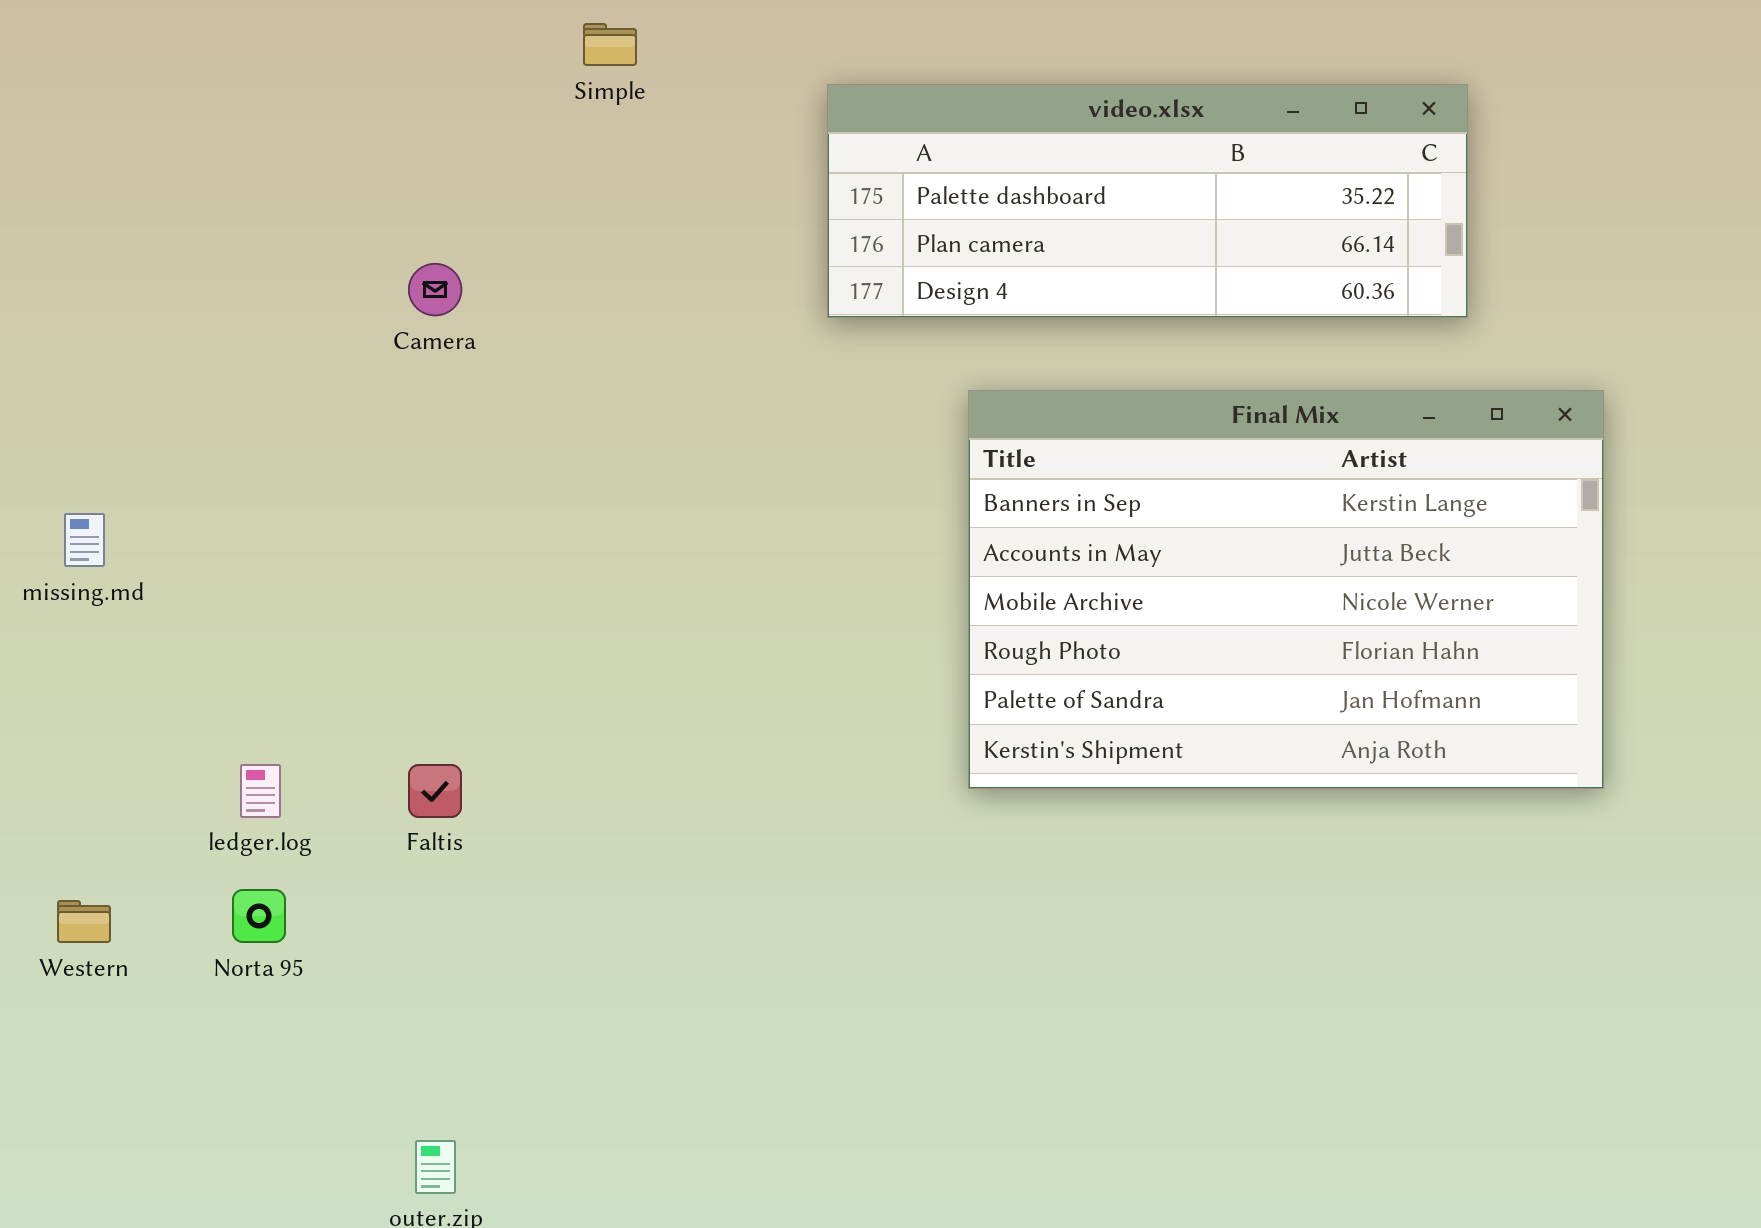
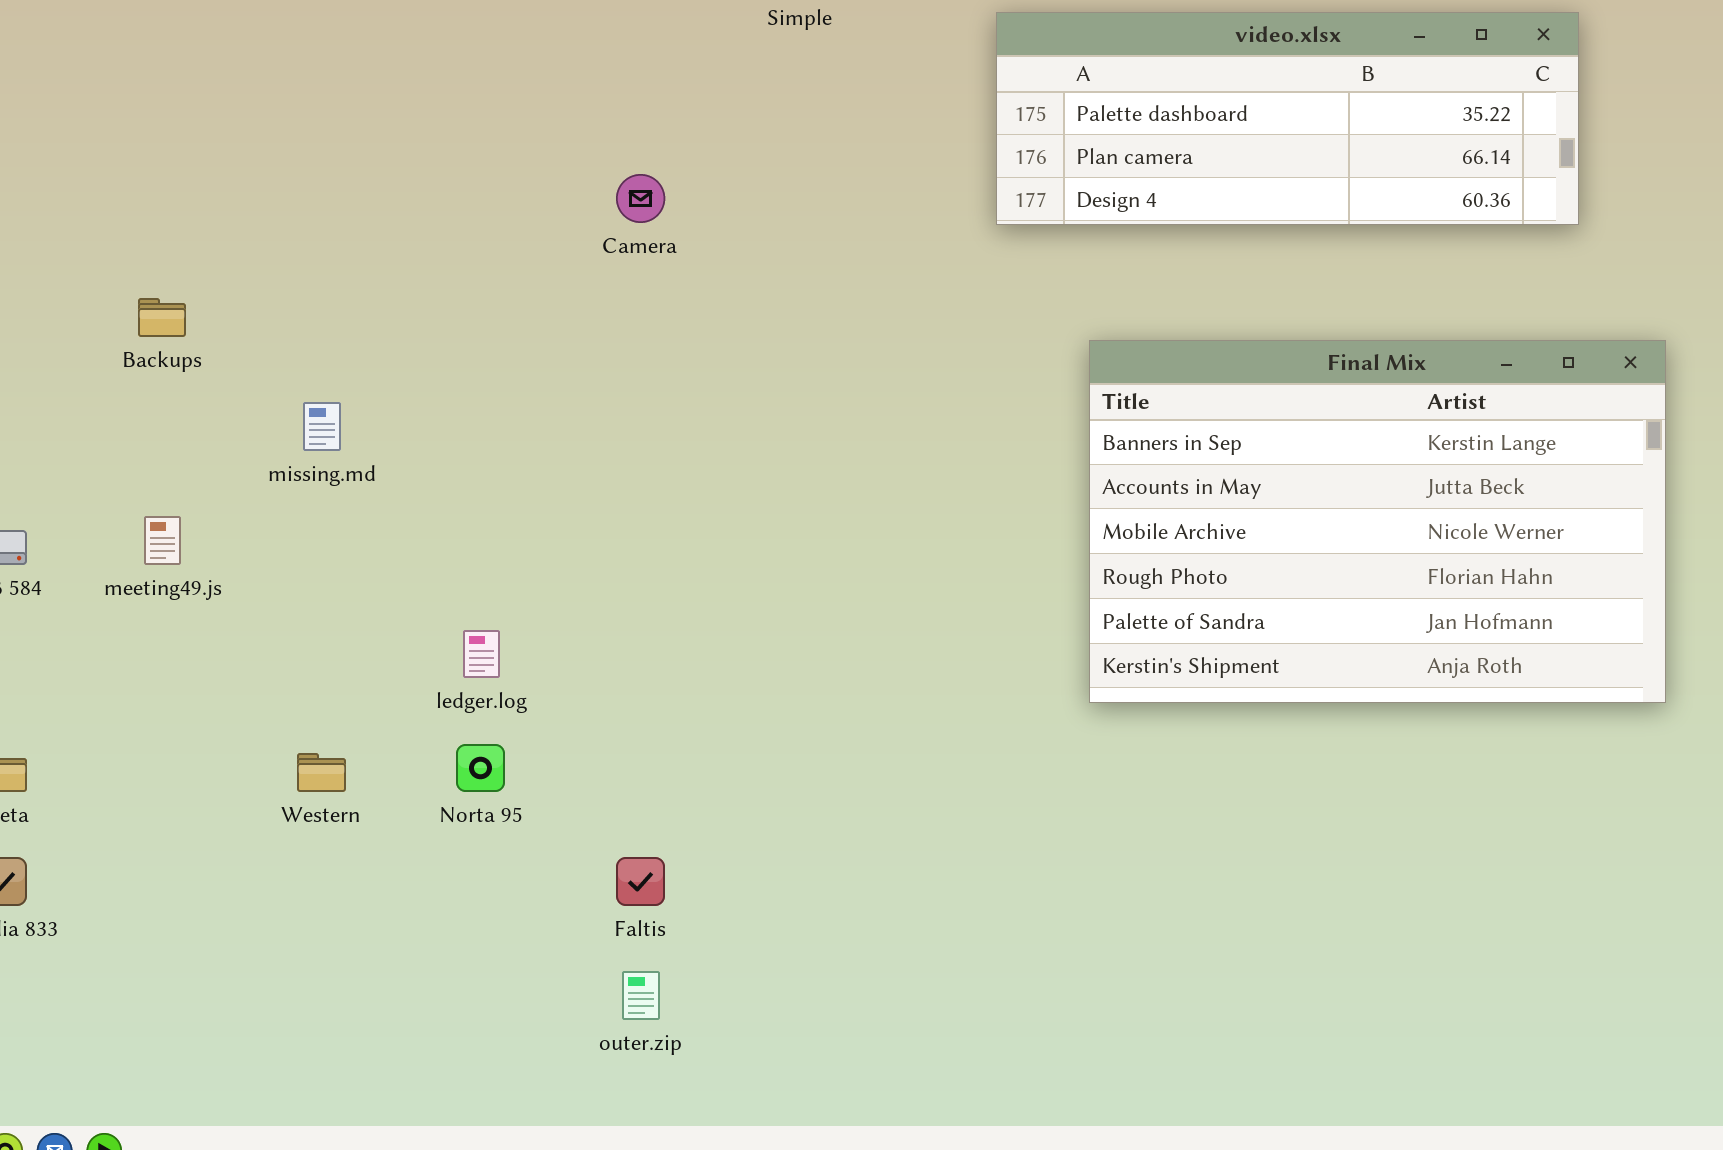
Final Mix: [968,390,1604,789] -> [1089,340,1666,703], moved
Faltis: [408,764,462,818] -> [616,857,665,906], moved

